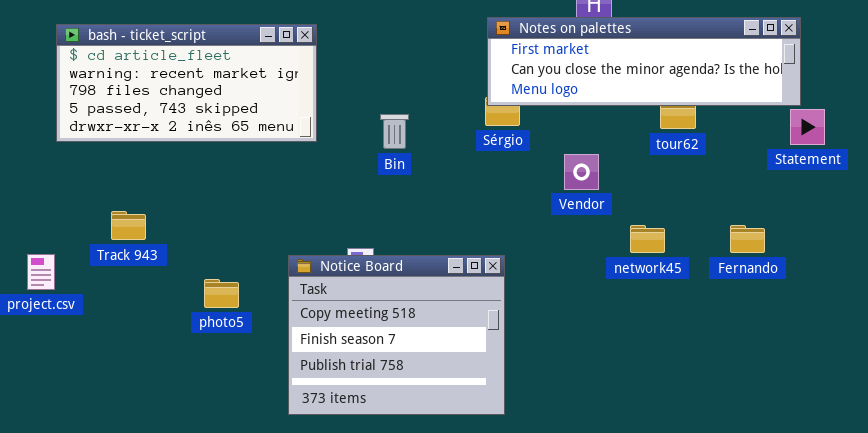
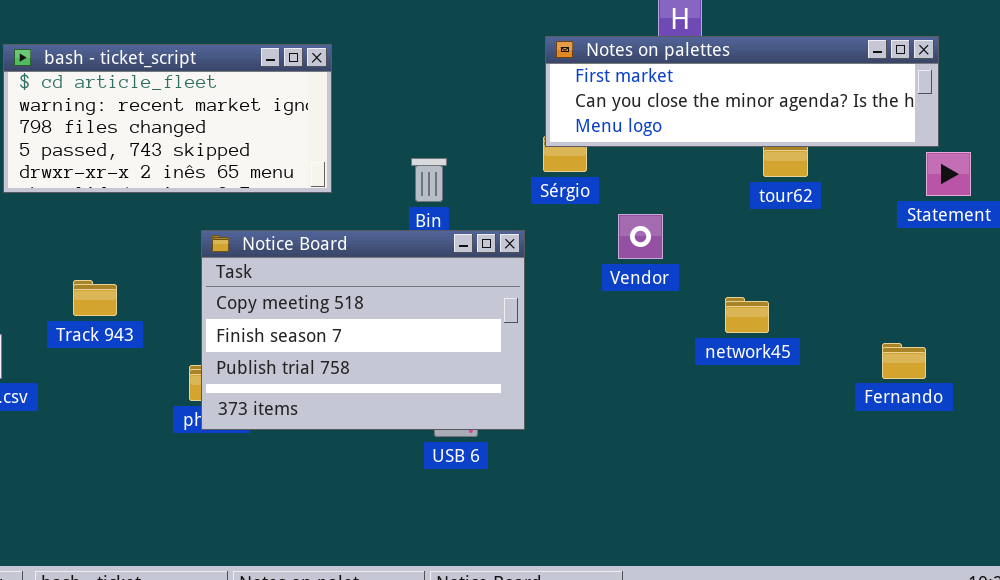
Vendor: [564,154,599,190] -> [618,214,663,259], moved
Fernando: [730,225,765,253] -> [882,343,926,379], moved
Notice Board: [288,255,505,415] -> [201,230,525,430], moved, resized

